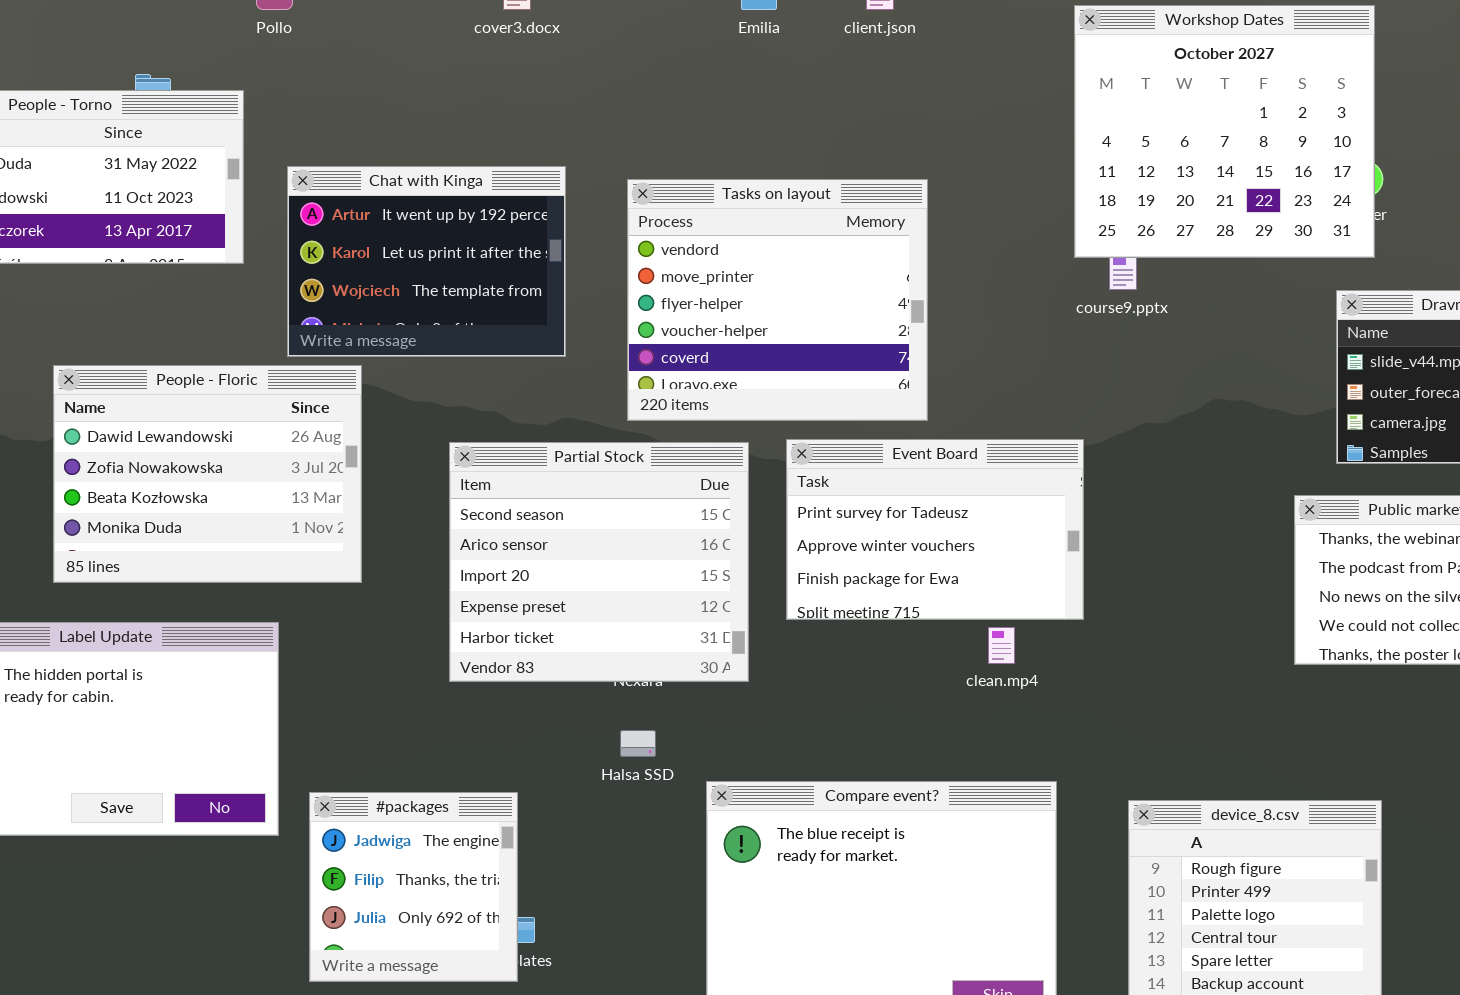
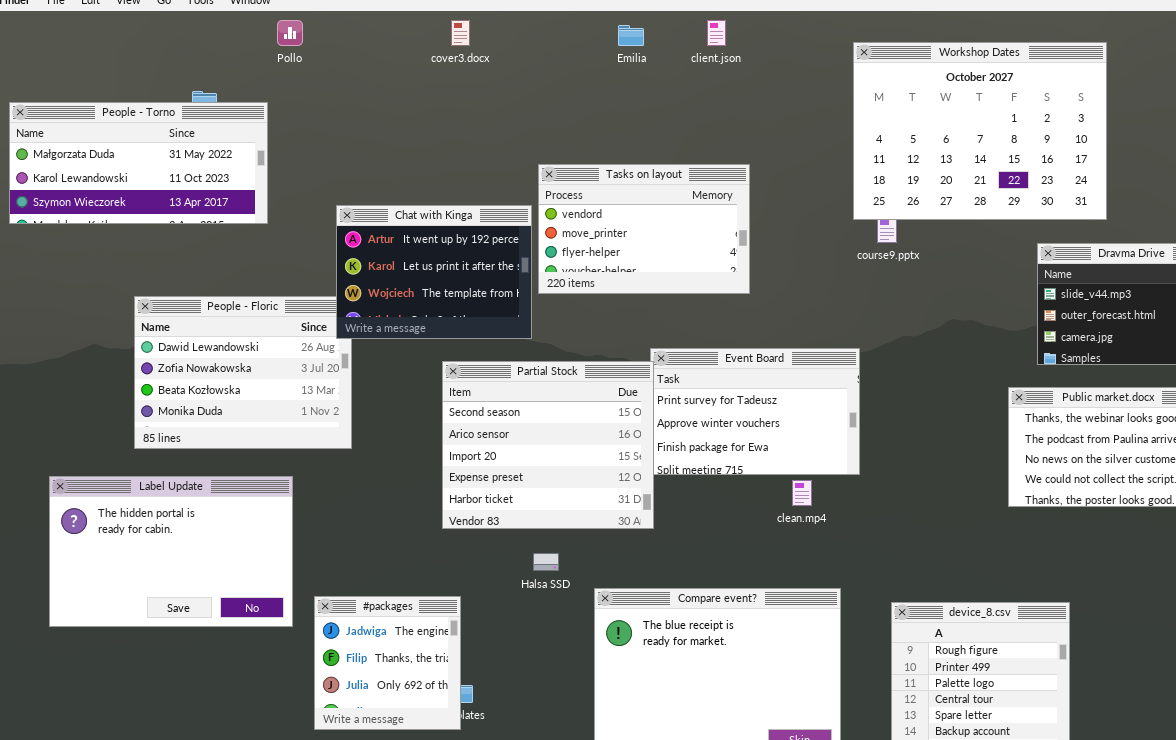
Workshop Dates: [1074,5,1375,258] -> [853,42,1107,220], resized
Chat with Kinga: [287,166,566,357] -> [336,205,532,339], moved
Tasks on layout: [627,179,928,421] -> [538,164,750,294], resized
Partial Stock: [449,442,749,682] -> [442,361,654,529], moved

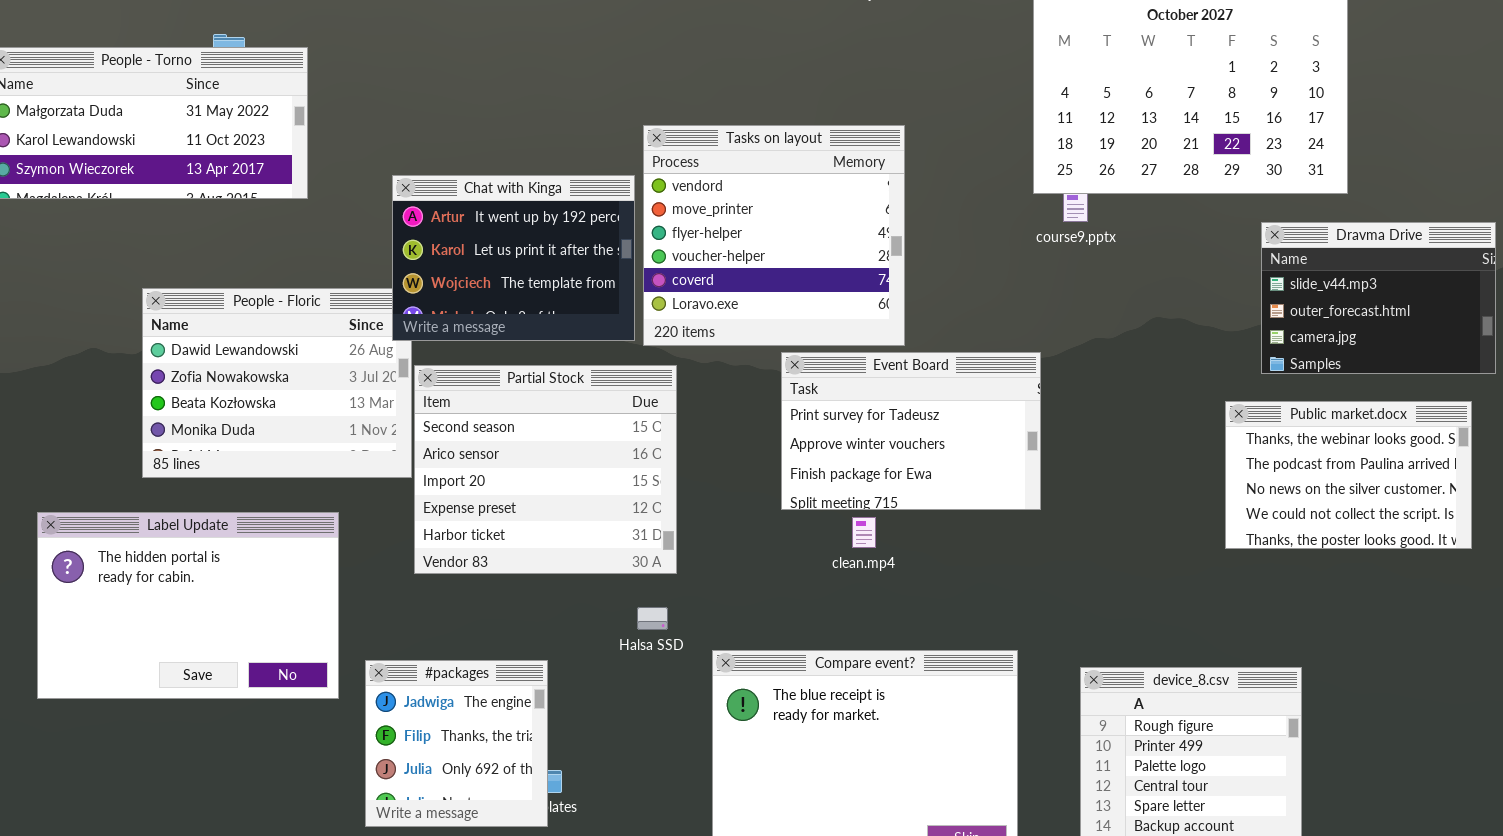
Tasks on layout: [538,164,750,294] -> [643,125,905,346], resized
Partial Stock: [442,361,654,529] -> [414,365,677,574], moved
clean.mp4: [792,480,812,506] -> [852,517,876,548], moved

